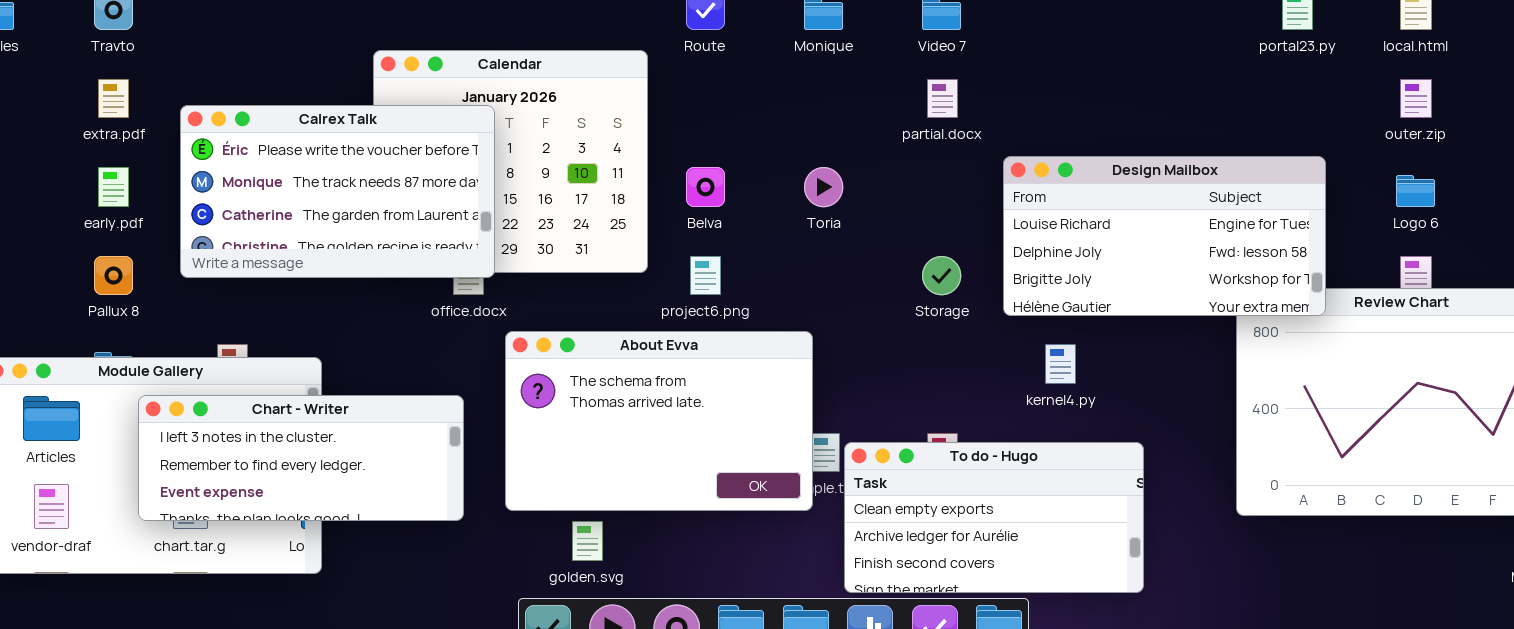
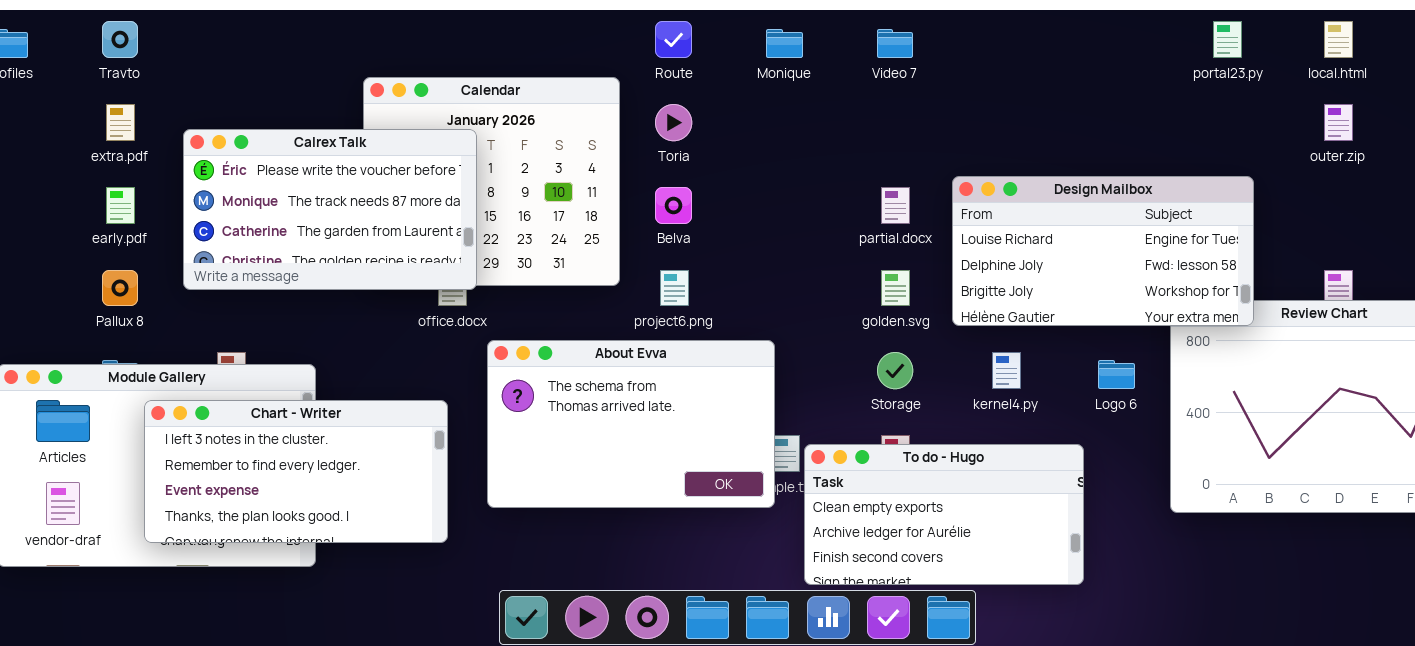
partial.docx: [927,79,958,118] -> [881,187,910,224], moved
Toria: [804,167,843,207] -> [655,104,692,141], moved
Logo 6: [1396,175,1435,207] -> [1098,360,1135,389], moved
Storage: [922,256,961,295] -> [877,352,913,389], moved
Chart - Writer: [138,395,464,521] -> [144,400,448,543], resized
golden.svg: [572,521,603,561] -> [881,270,910,306], moved

